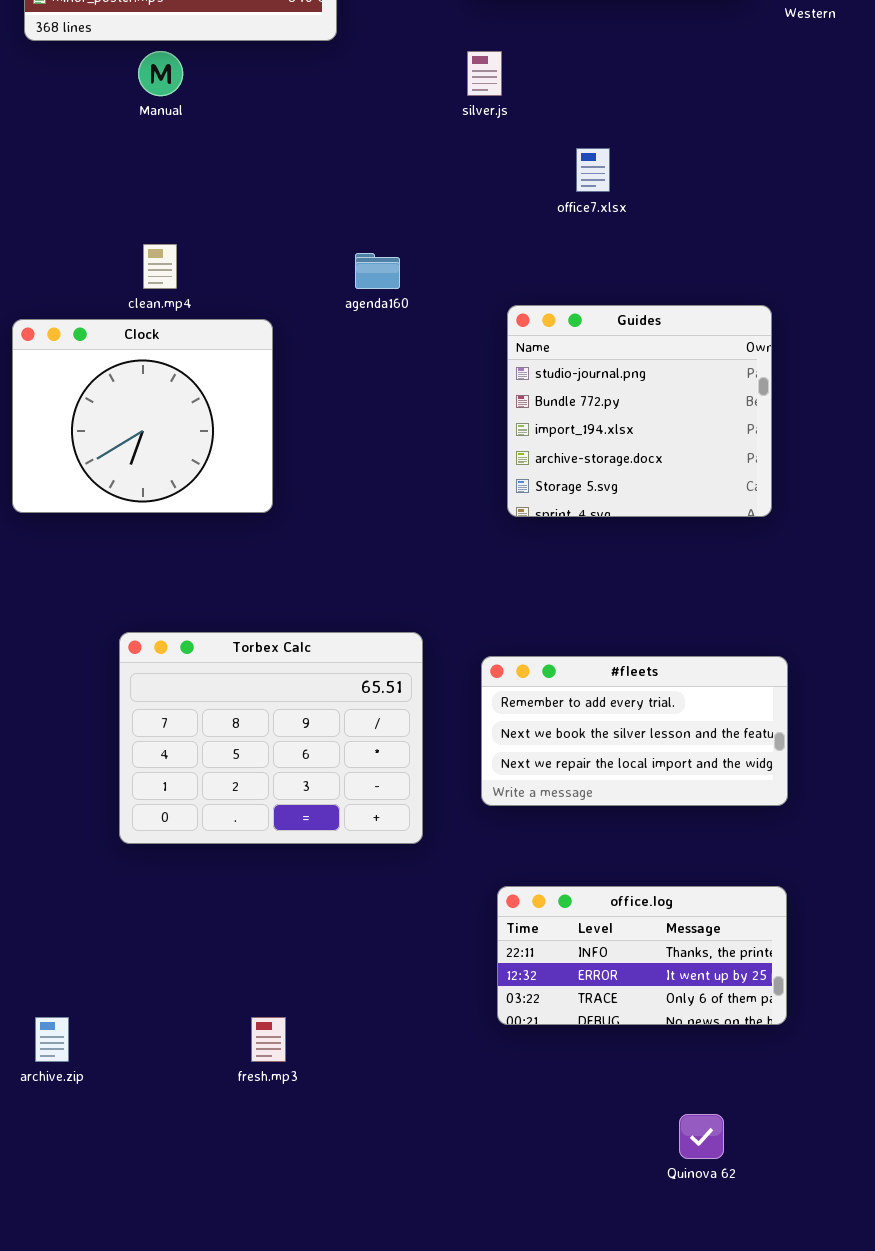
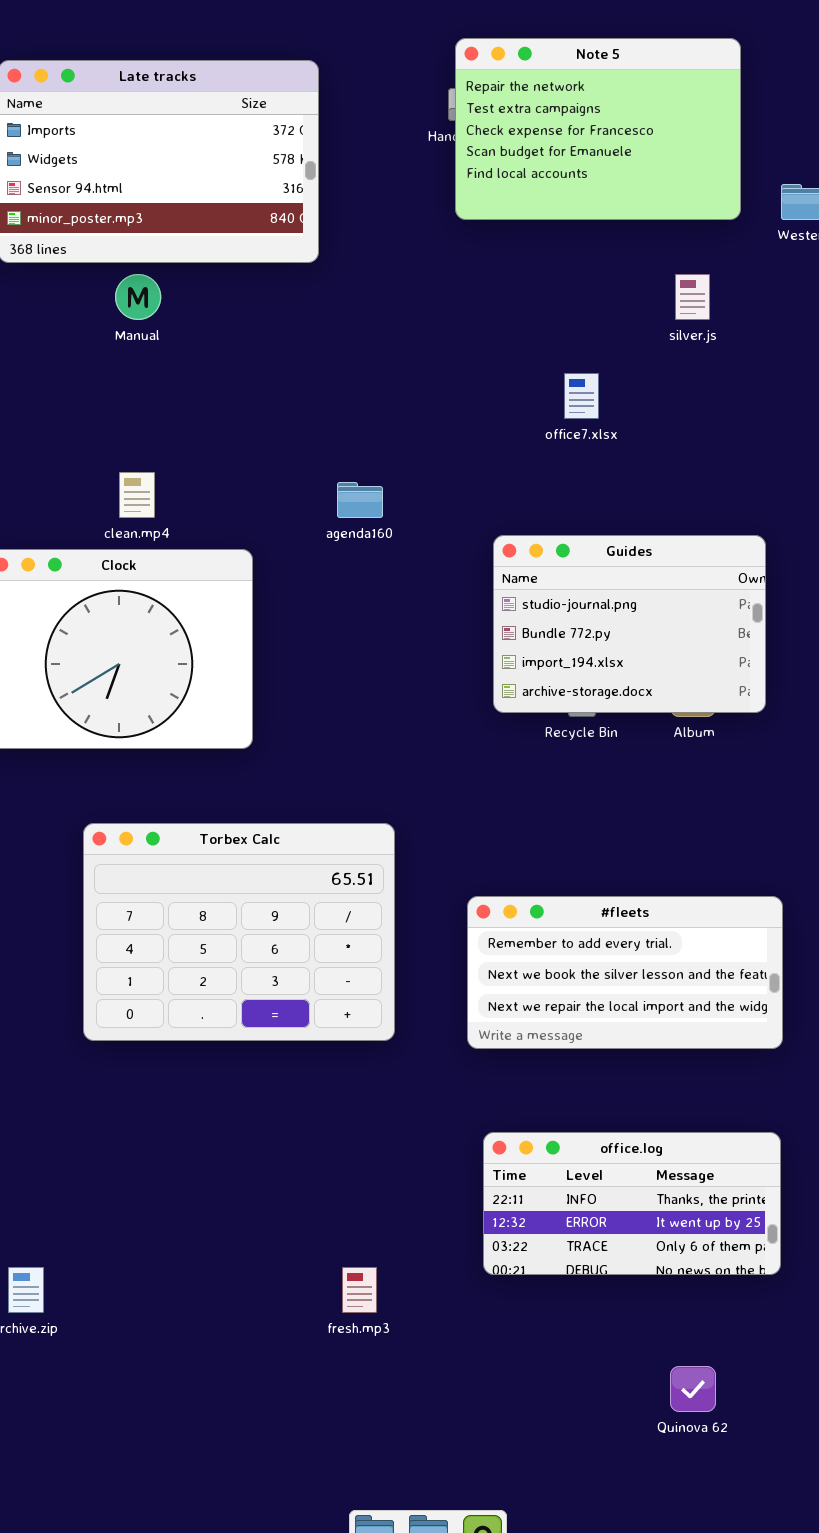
silver.js: [467,51,502,96] -> [675,274,710,320], moved
Guides: [507,305,772,517] -> [493,535,766,713], resized
Torbex Calc: [119,632,423,844] -> [83,823,395,1041], moved
fresh.mp3: [251,1017,286,1062] -> [342,1267,377,1313], moved

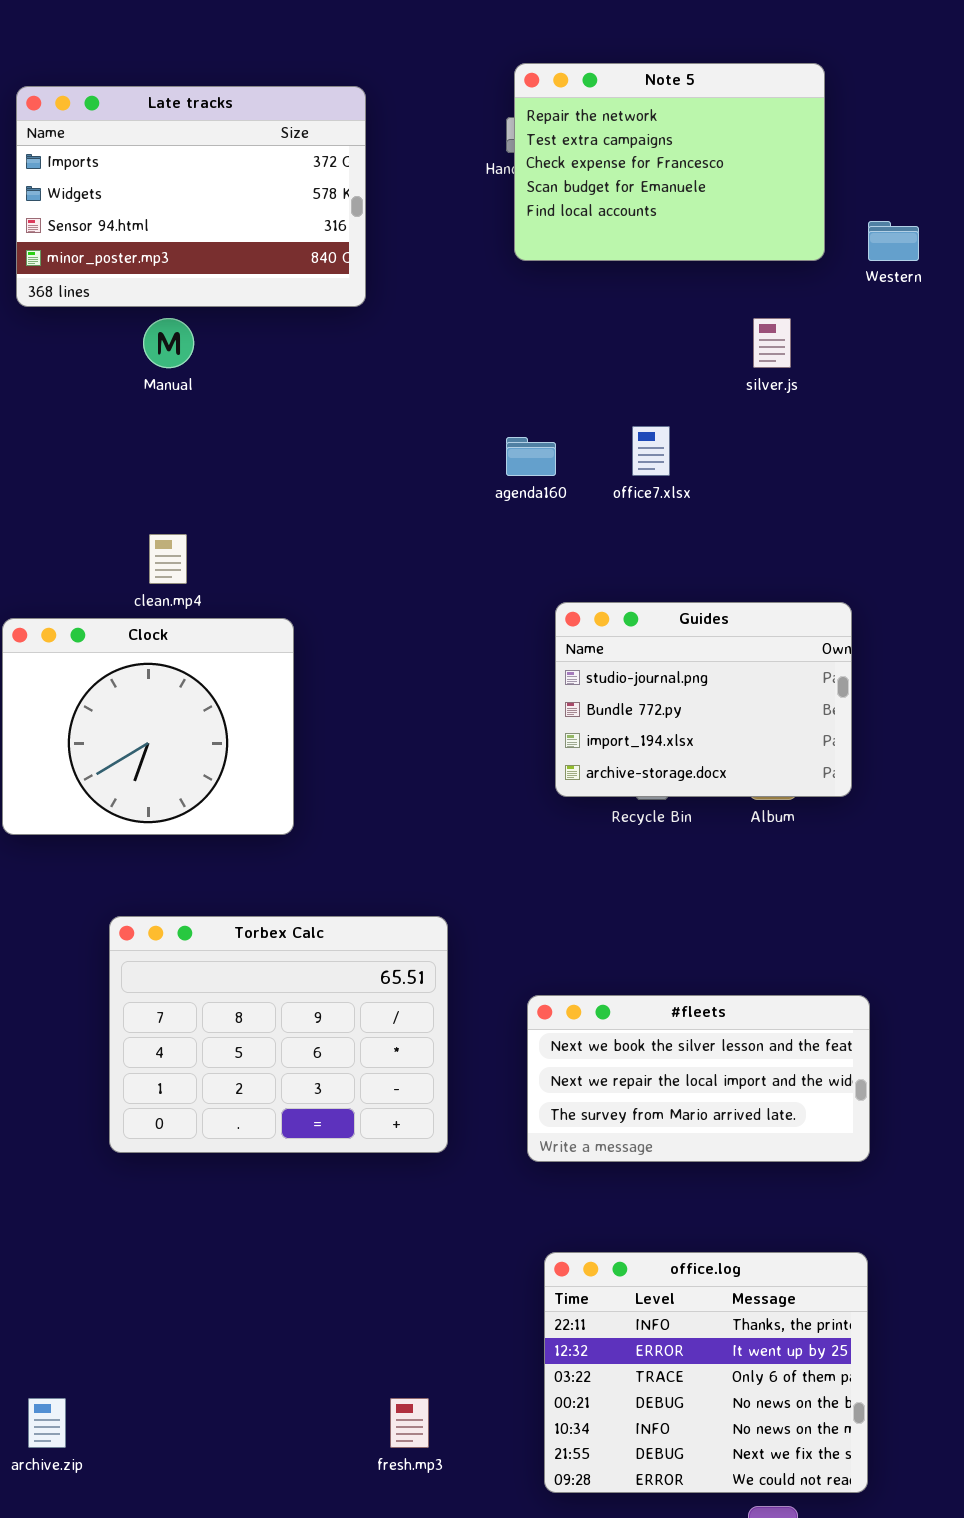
agenda160: [337,482,383,518] -> [506,437,556,476], moved
#fleets: [467,896,783,1049] -> [527,995,870,1162], scrolled down 1 row
office.log: [483,1132,781,1275] -> [544,1252,868,1493], resized

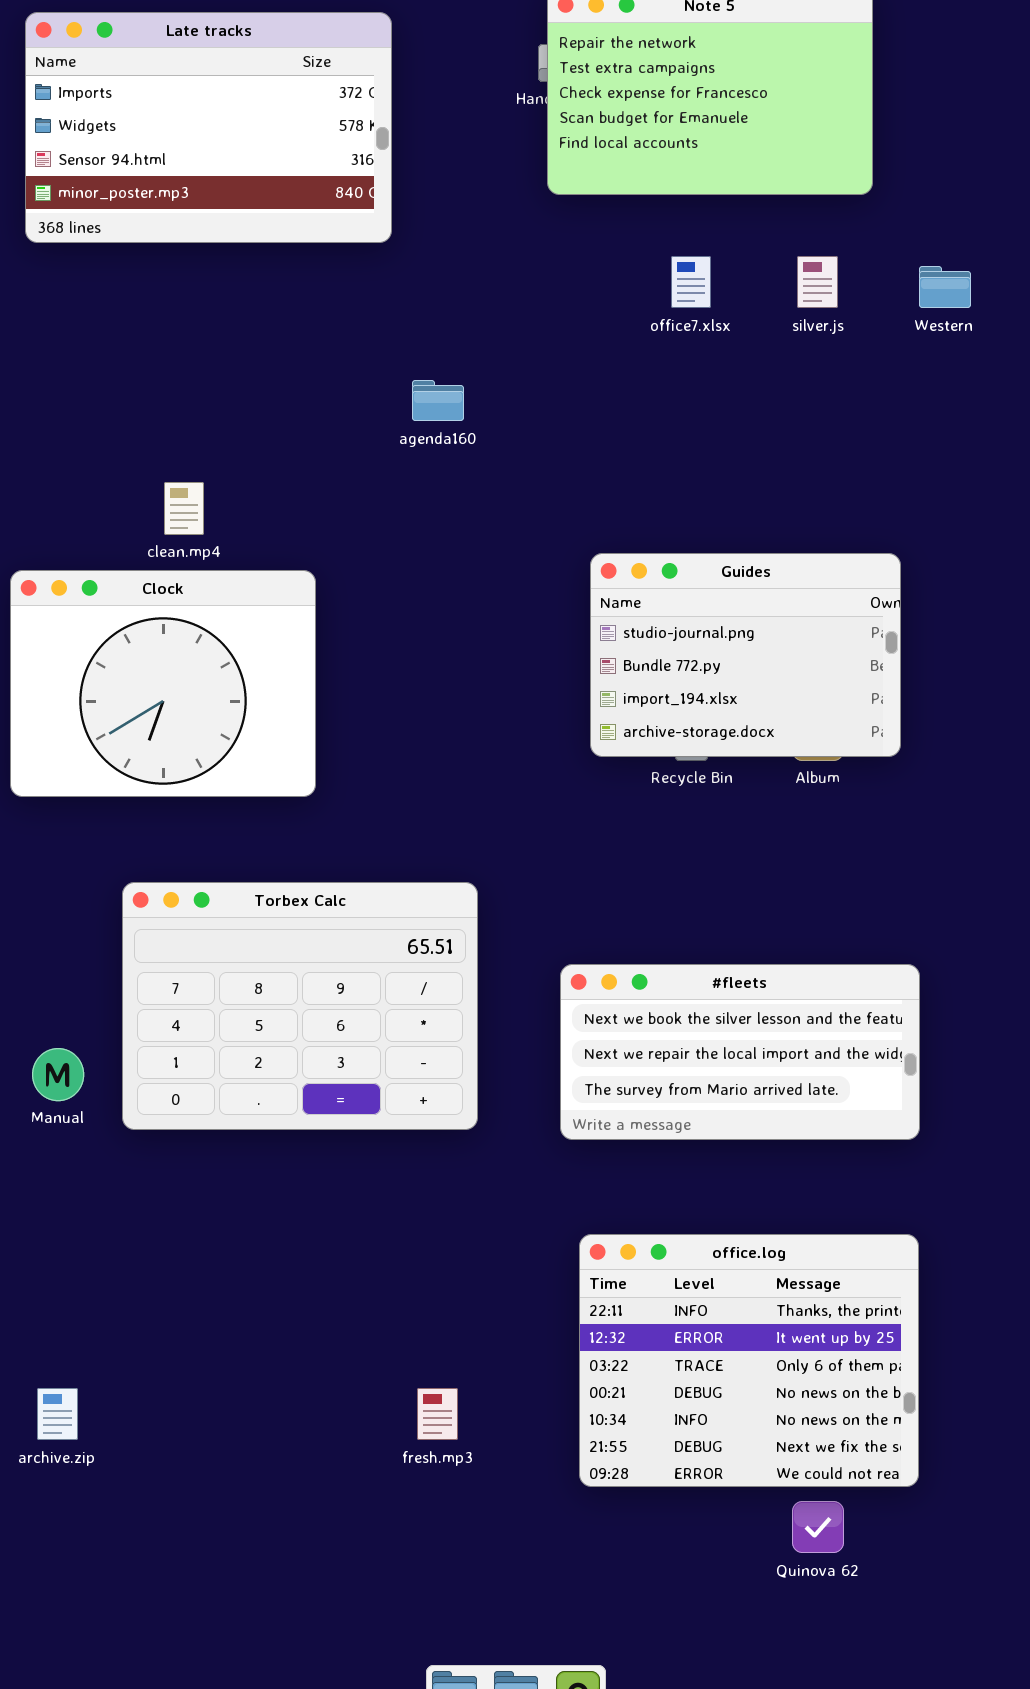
Western: [868,221,919,261] -> [919,266,971,308], moved
Manual: [143,318,194,368] -> [32,1048,84,1101], moved
office7.xlsx: [632,426,670,476] -> [671,256,711,308], moved
agenda160: [506,437,556,476] -> [412,380,464,421], moved

